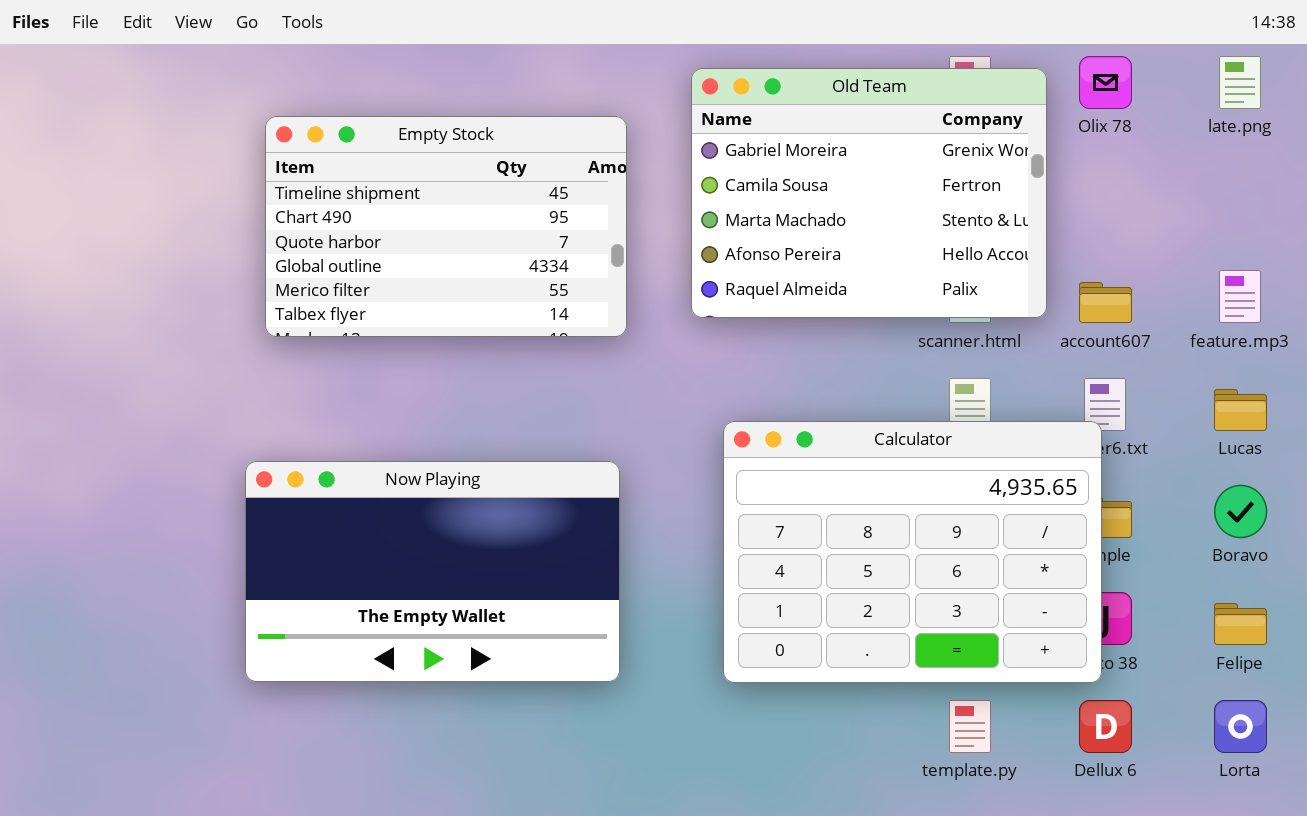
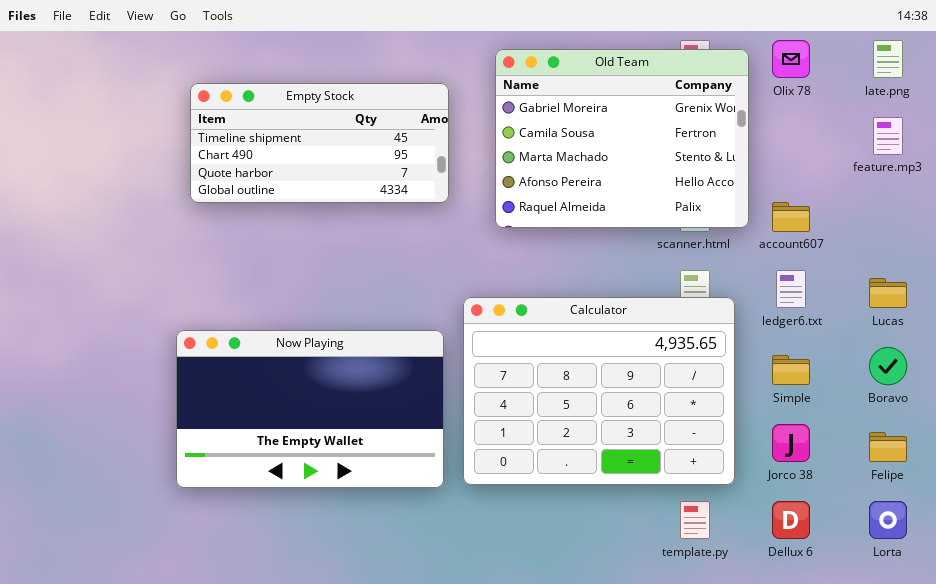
Empty Stock: [265,116,627,337] -> [190,83,449,203], resized
feature.mp3: [1219,270,1261,323] -> [873,117,903,155], moved
Calculator: [723,421,1102,683] -> [463,297,735,485], moved

